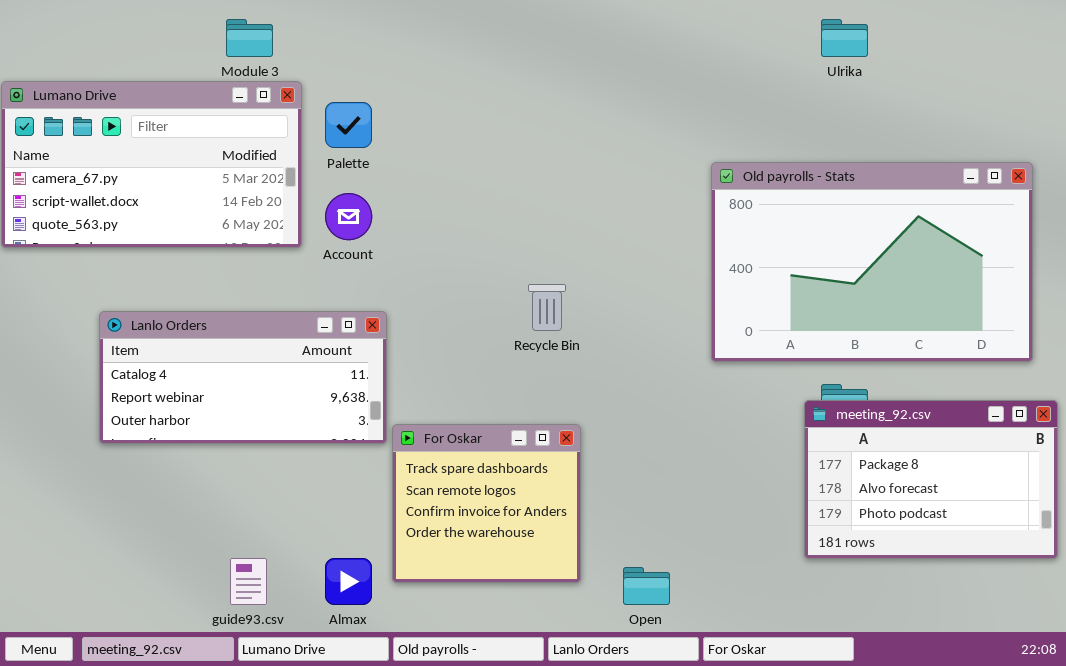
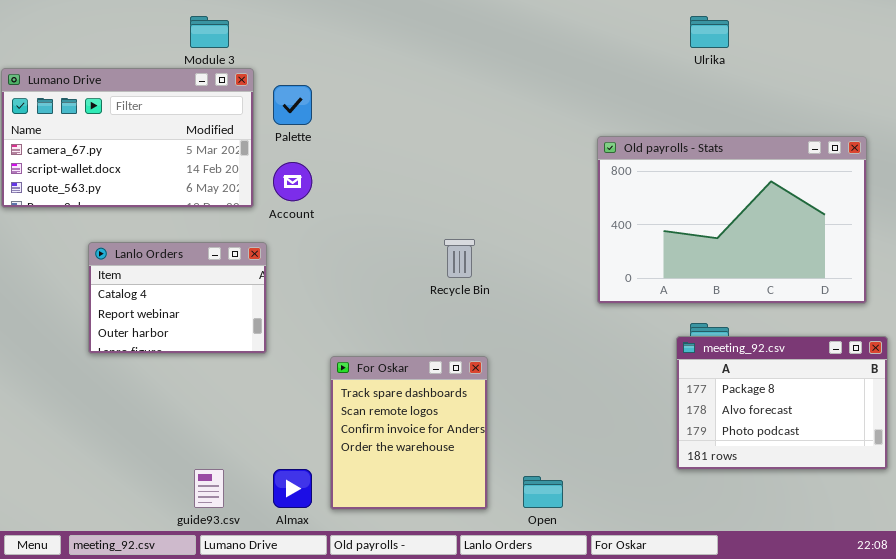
Lanlo Orders: [99,311,387,444] -> [88,242,267,354], moved, resized
For Oskar: [392,424,581,583] -> [330,356,488,510], resized

